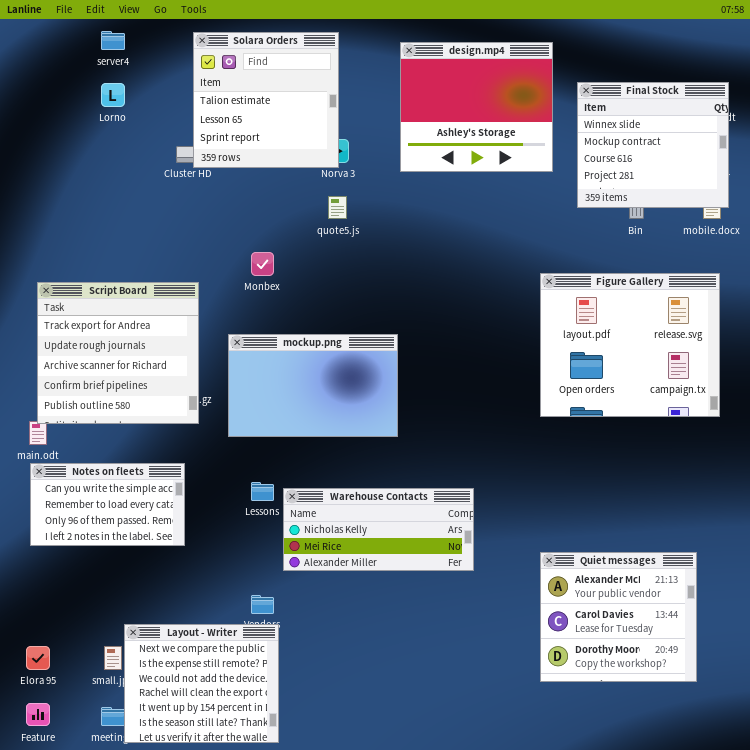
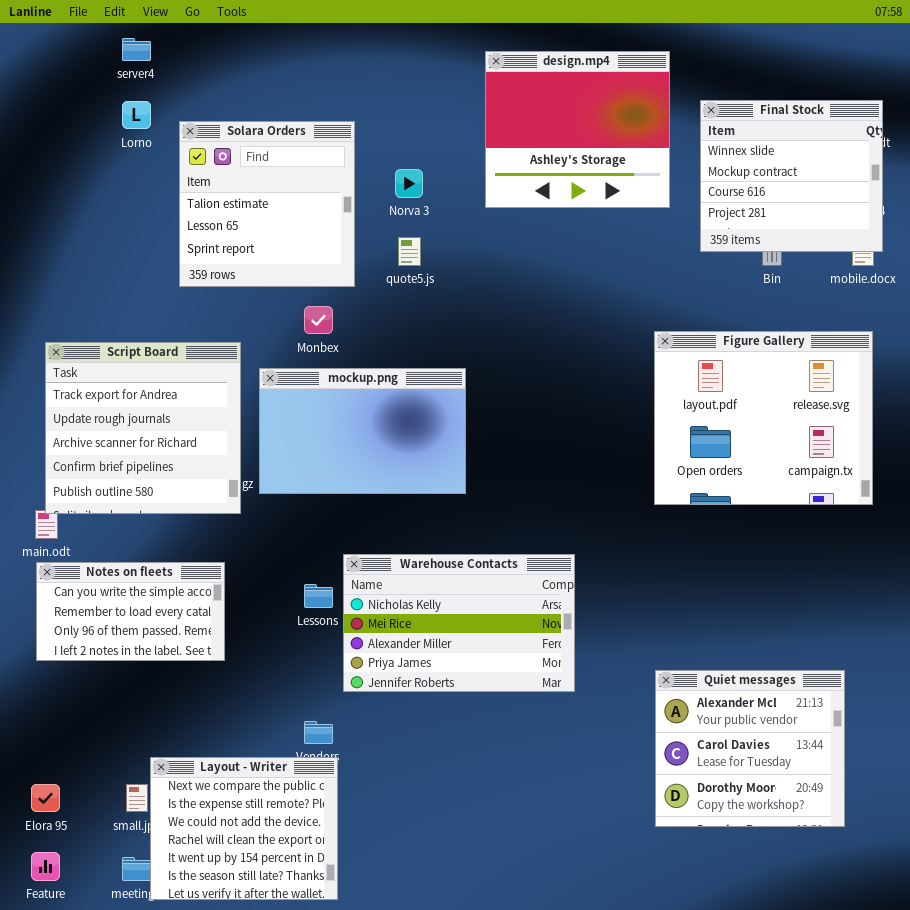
Solara Orders: [193,32,339,168] -> [179,121,355,287], moved
mockup.png: [228,334,398,437] -> [259,368,466,494], moved
Warehouse Contacts: [283,488,474,571] -> [343,554,575,692], resized

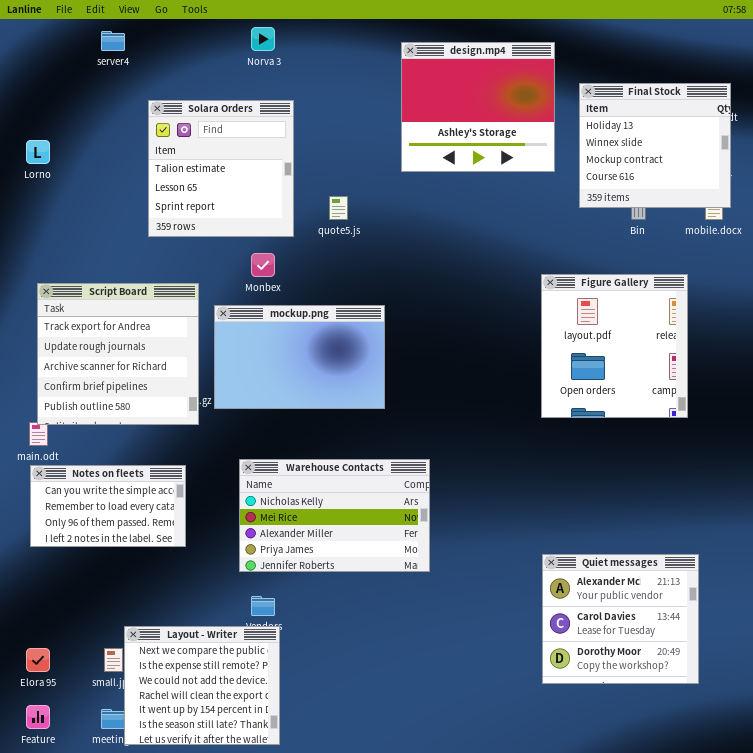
Final Stock: [700,100,883,252] -> [579,83,731,208], scrolled up 1 row
Lorno: [122,101,151,129] -> [26,140,50,164], moved
Norva 3: [395,169,423,198] -> [251,27,275,51], moved
Figure Gallery: [654,331,873,505] -> [541,274,688,418], resized
Warehouse Contacts: [343,554,575,692] -> [239,459,430,572], moved

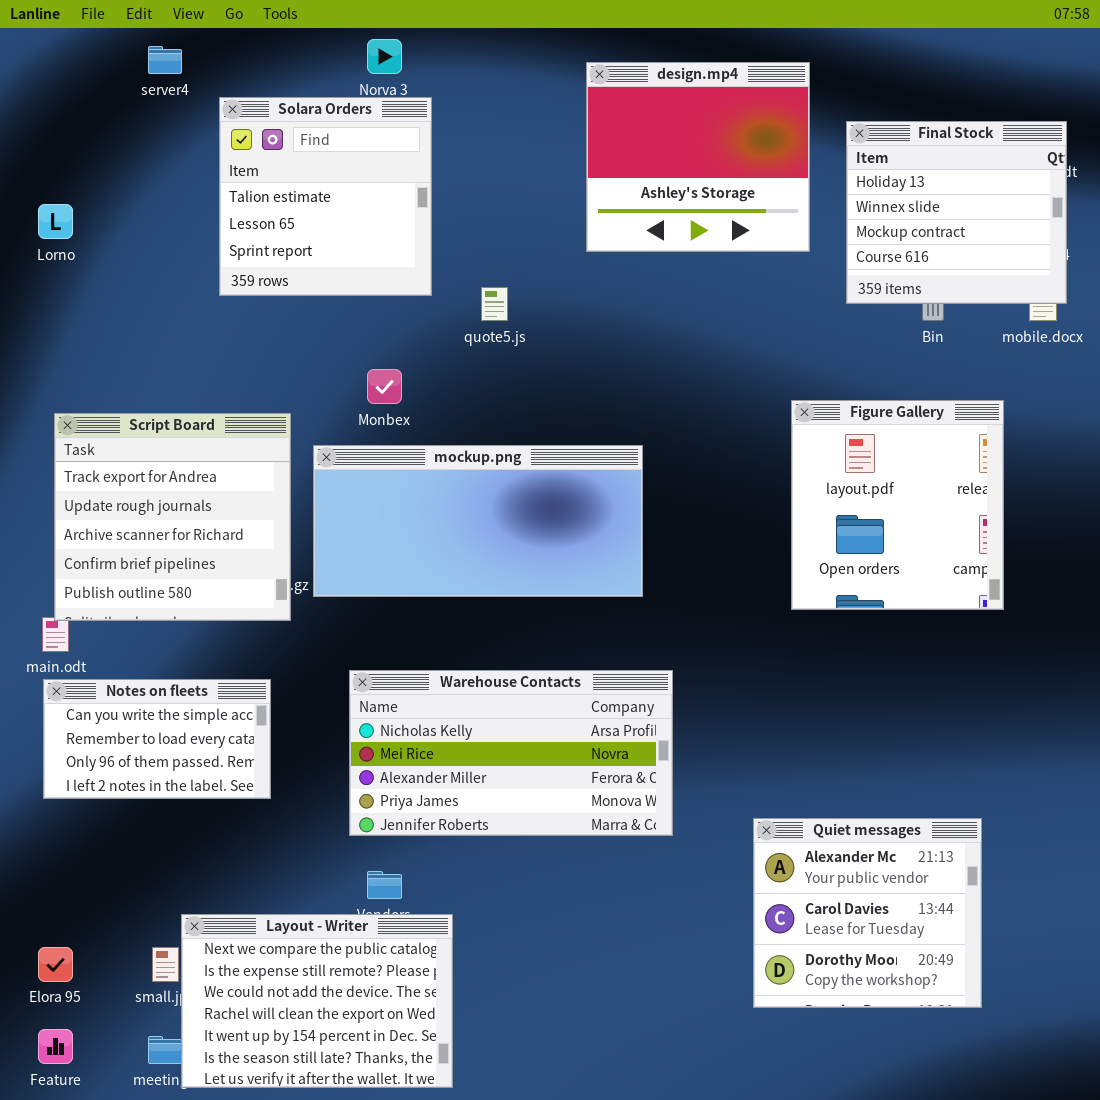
Solara Orders: [148,100,294,237] -> [219,97,432,296], moved
mockup.png: [214,305,385,409] -> [313,445,643,597], resized
Warehouse Contacts: [239,459,430,572] -> [349,670,673,836], resized
Quiet messages: [542,554,699,684] -> [753,818,982,1008], moved
Layout - Writer: [124,626,280,745] -> [181,914,453,1088], resized

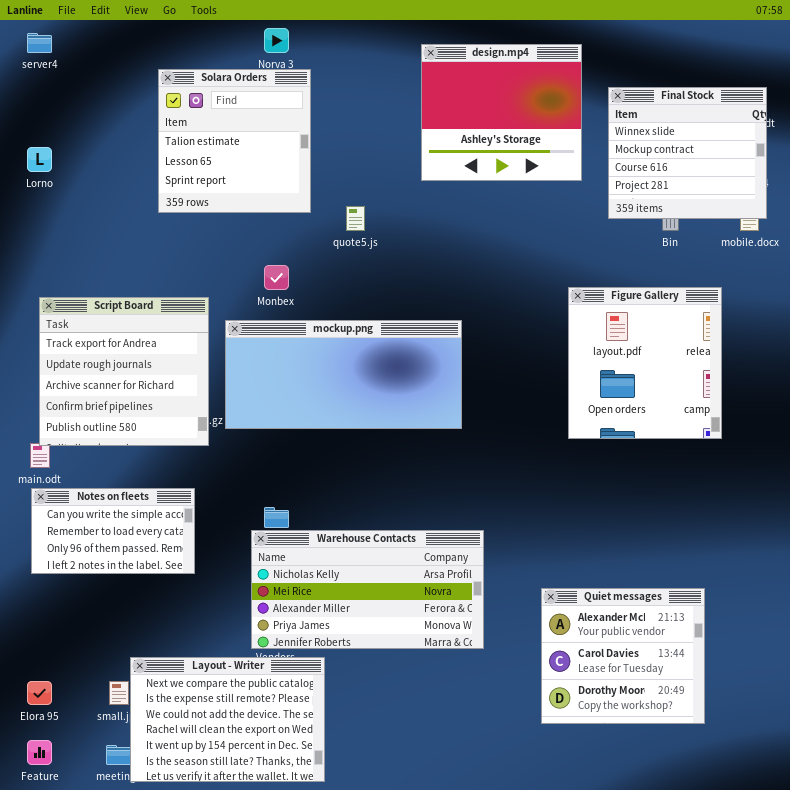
server4: [148,46,182,74] -> [27,33,52,53], moved
Final Stock: [846,121,1067,304] -> [608,87,767,219], scrolled down 1 row
Warehouse Contacts: [349,670,673,836] -> [251,530,484,649], moved

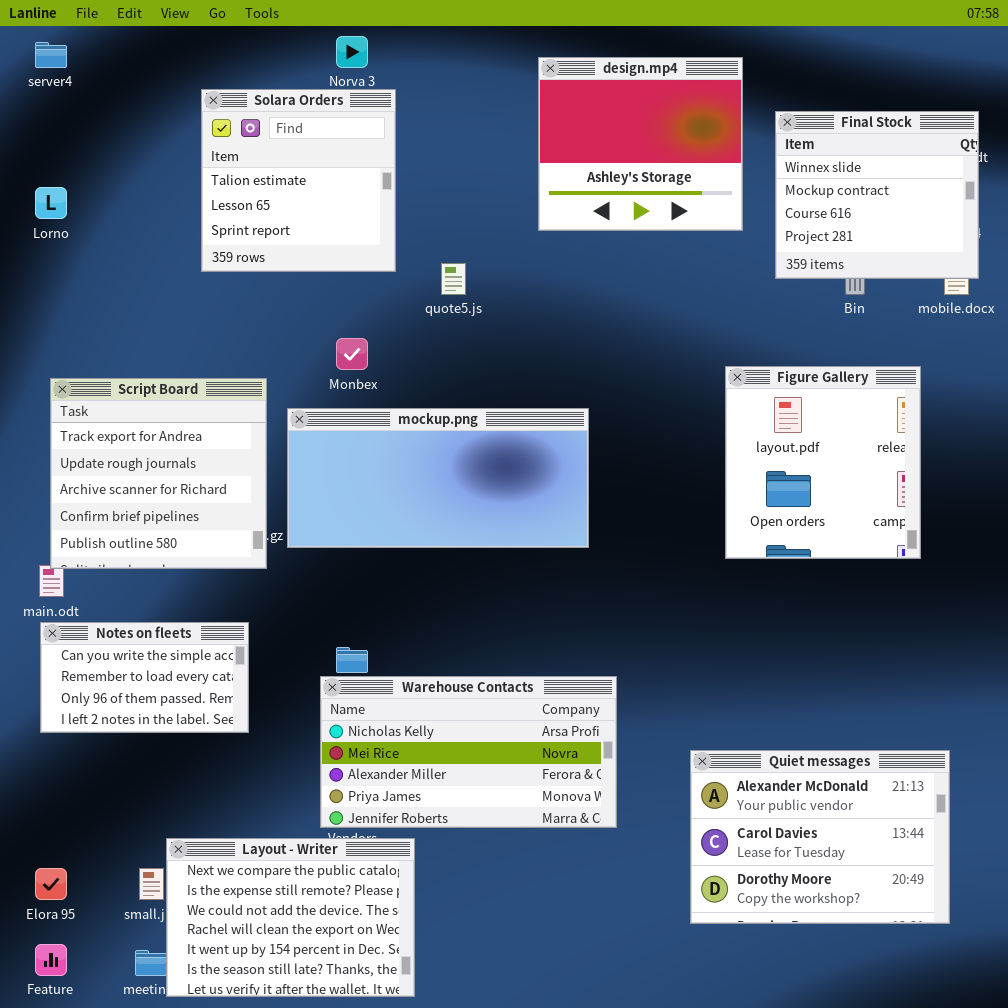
Quiet messages: [541,588,705,724] -> [690,750,950,924], resized

